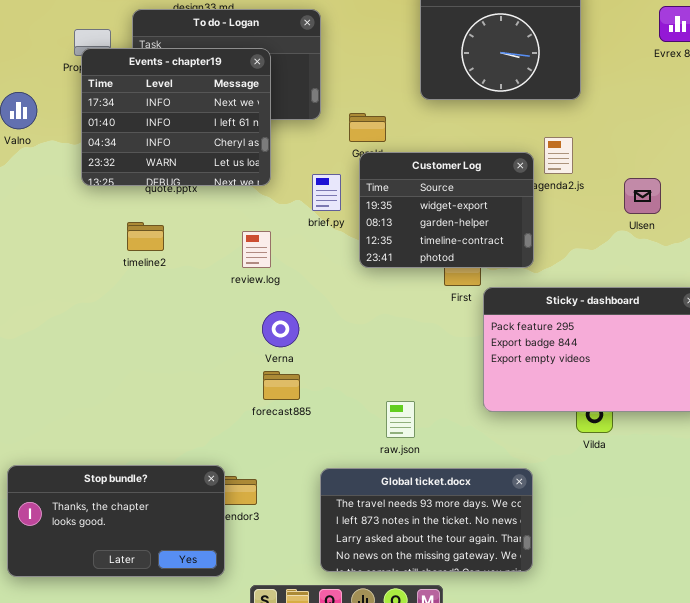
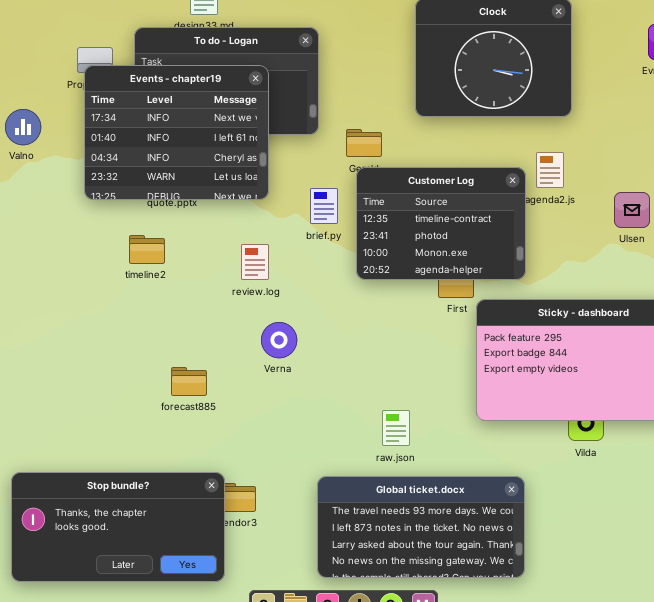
Customer Log: [359,152,534,268] -> [356,167,526,280], scrolled down 2 rows
forecast885: [263,371,300,400] -> [171,367,207,396], moved

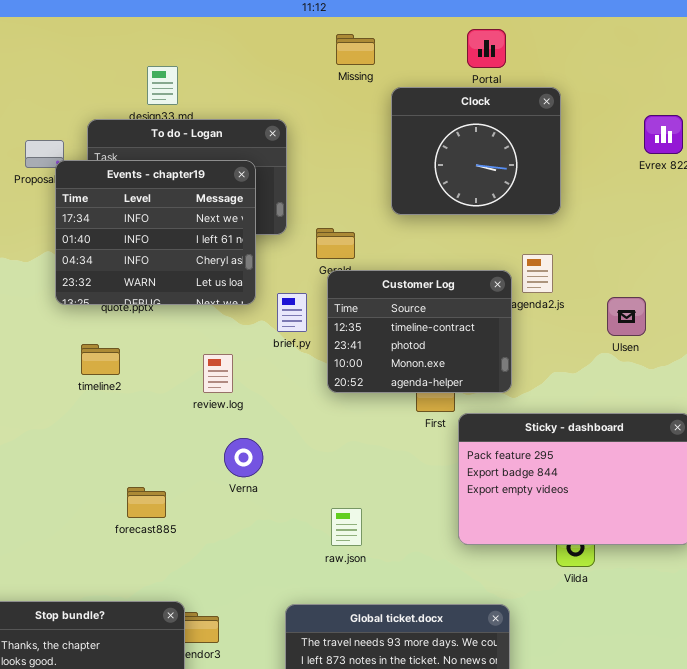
Events - chapter19: [84,65,269,200] -> [55,160,256,305], moved
raw.json: [382,410,410,446] -> [331,508,362,546], moved

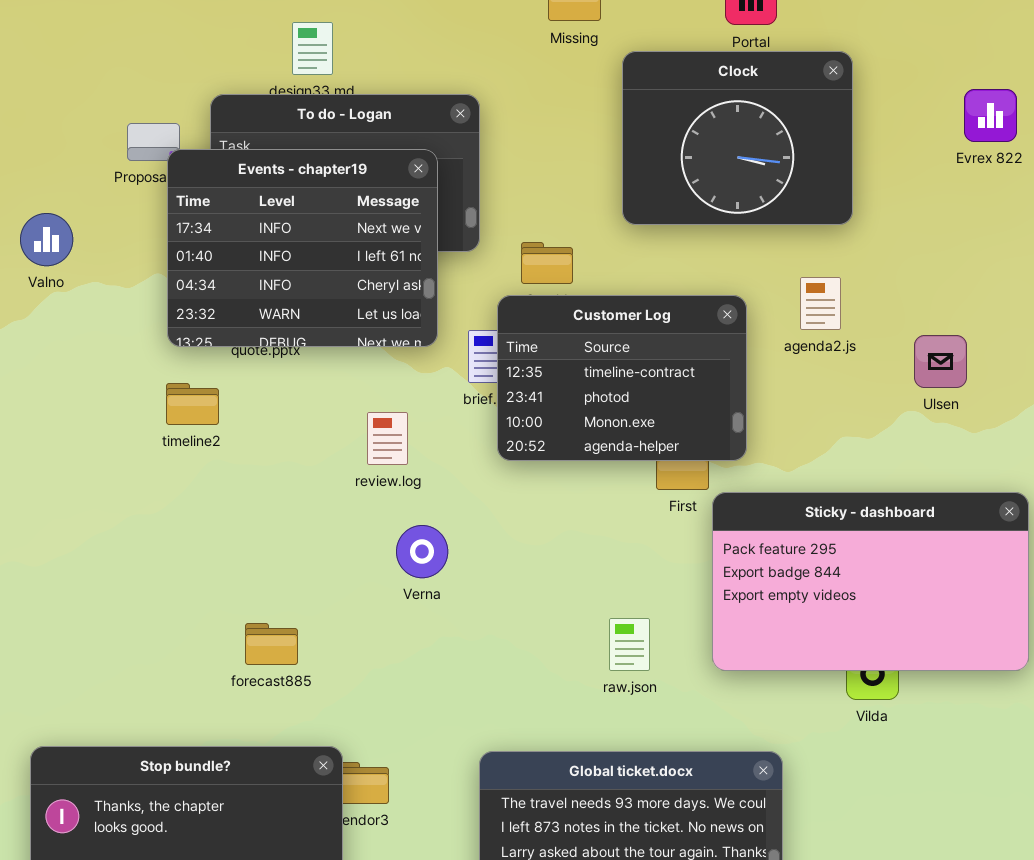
Customer Log: [327,270,512,393] -> [497,295,747,461], moved
timeline2: [81,344,120,375] -> [166,383,219,425], moved
forecast885: [127,487,166,518] -> [245,623,298,665], moved
raw.json: [331,508,362,546] -> [609,618,650,671], moved

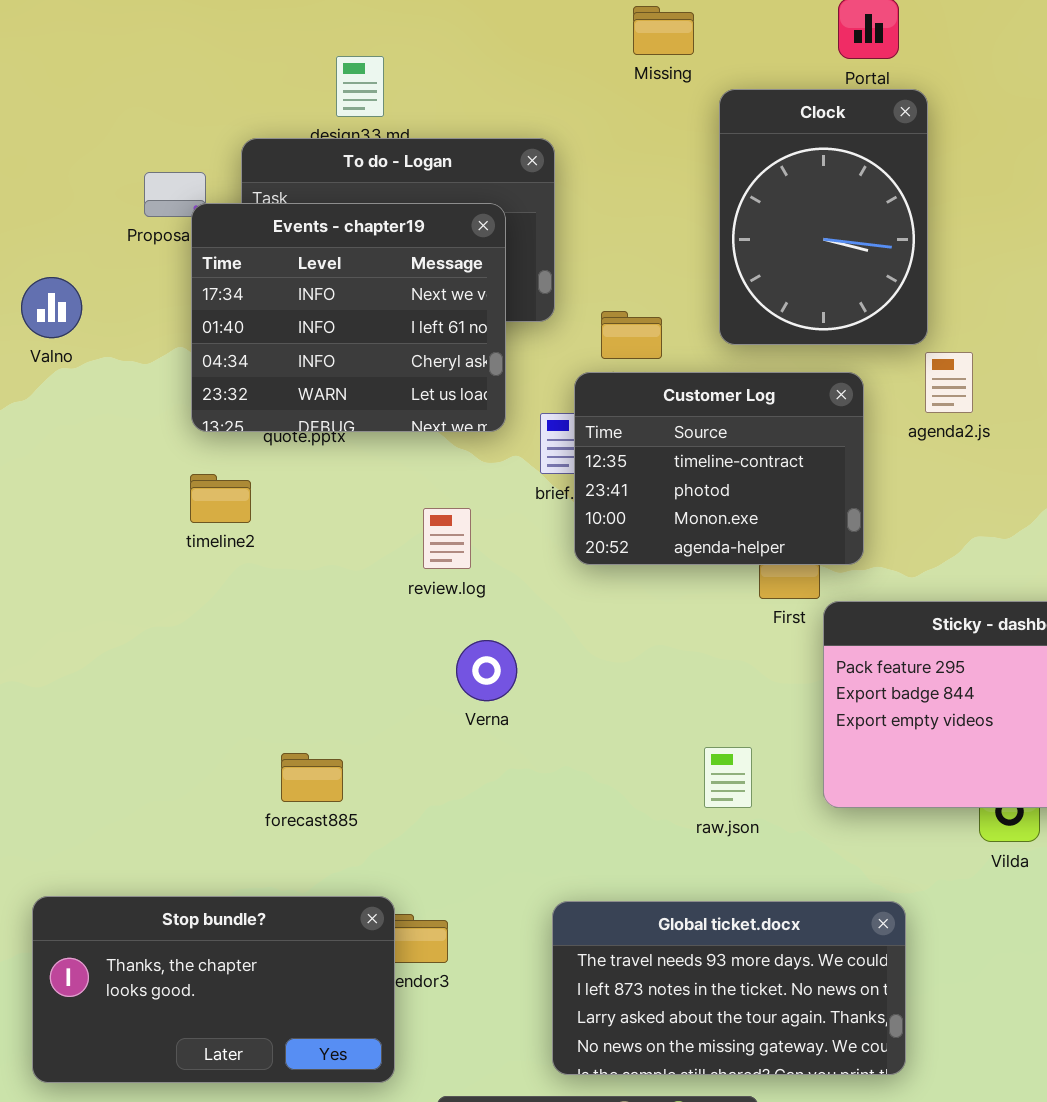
Clock: [622,51,853,225] -> [719,89,928,345], resized

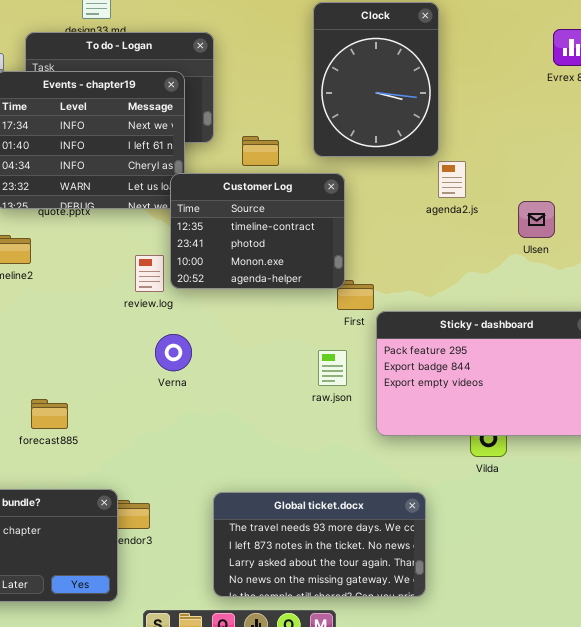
Customer Log: [574,372,864,565] -> [170,173,345,289], moved
raw.json: [704,747,752,808] -> [318,350,347,386], moved
forecast885: [281,753,343,802] -> [31,399,68,429], moved

